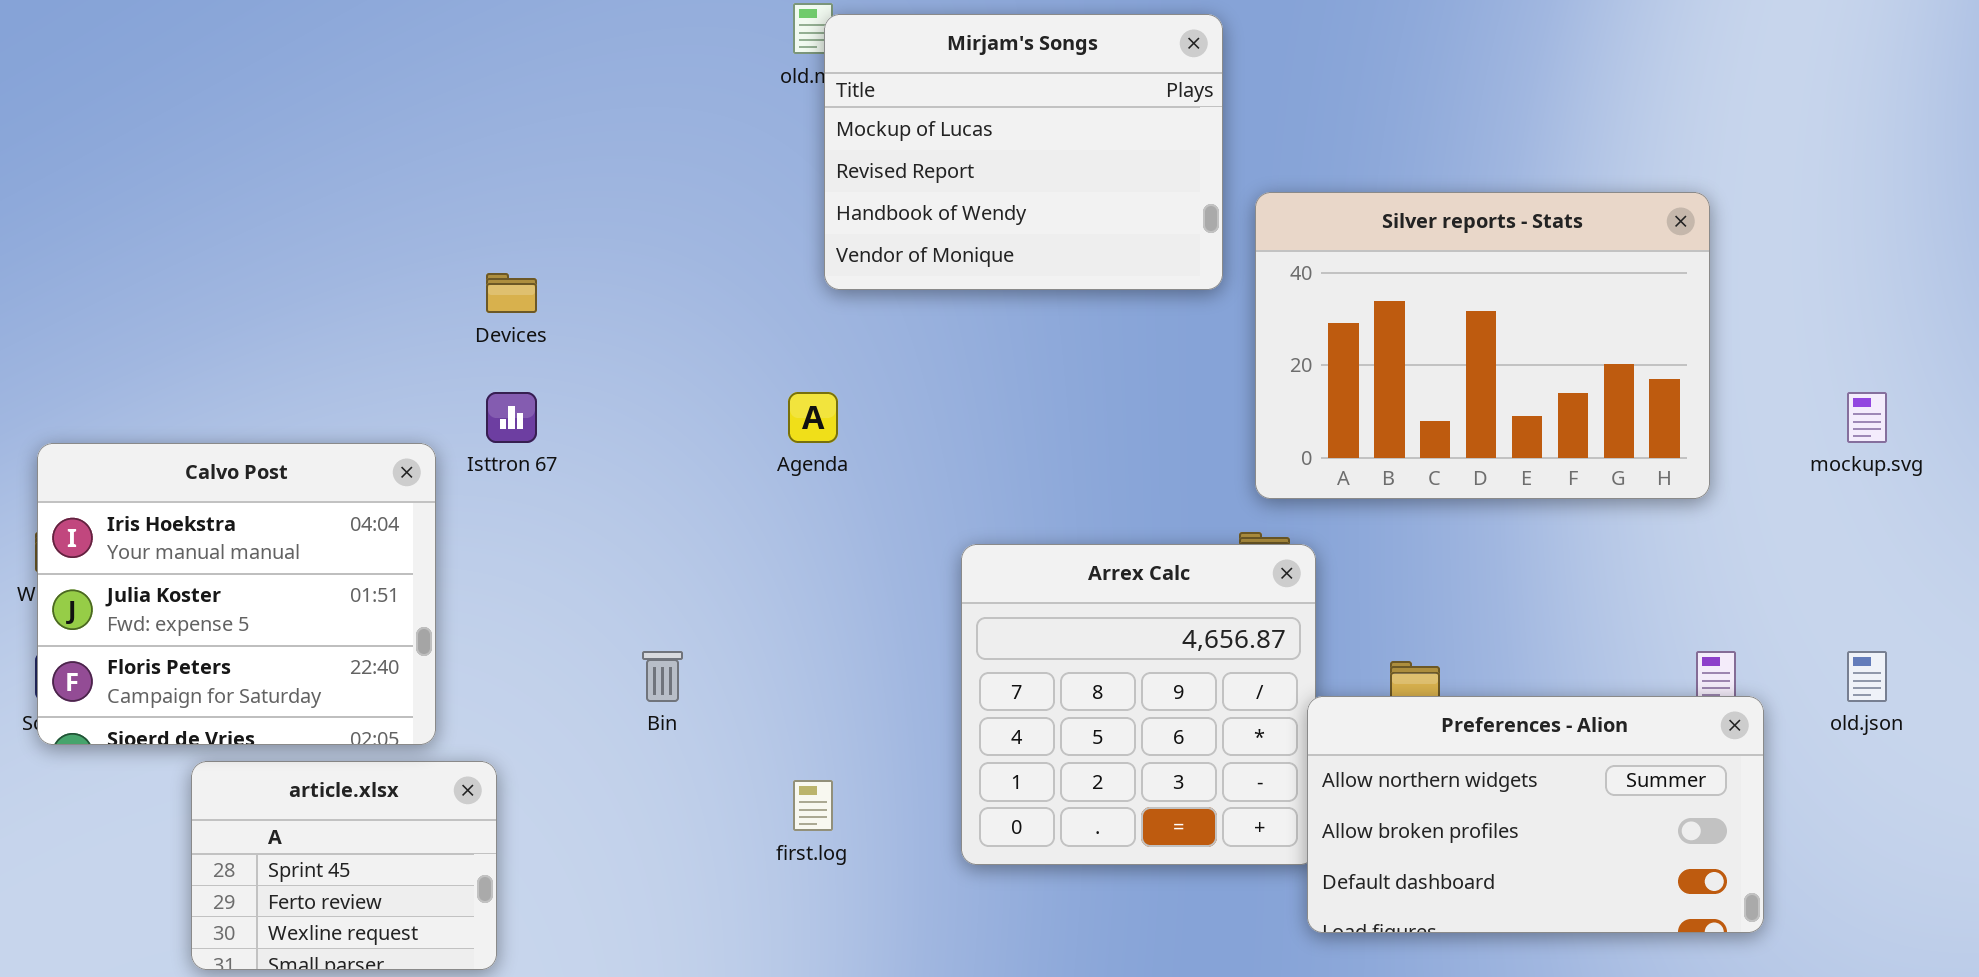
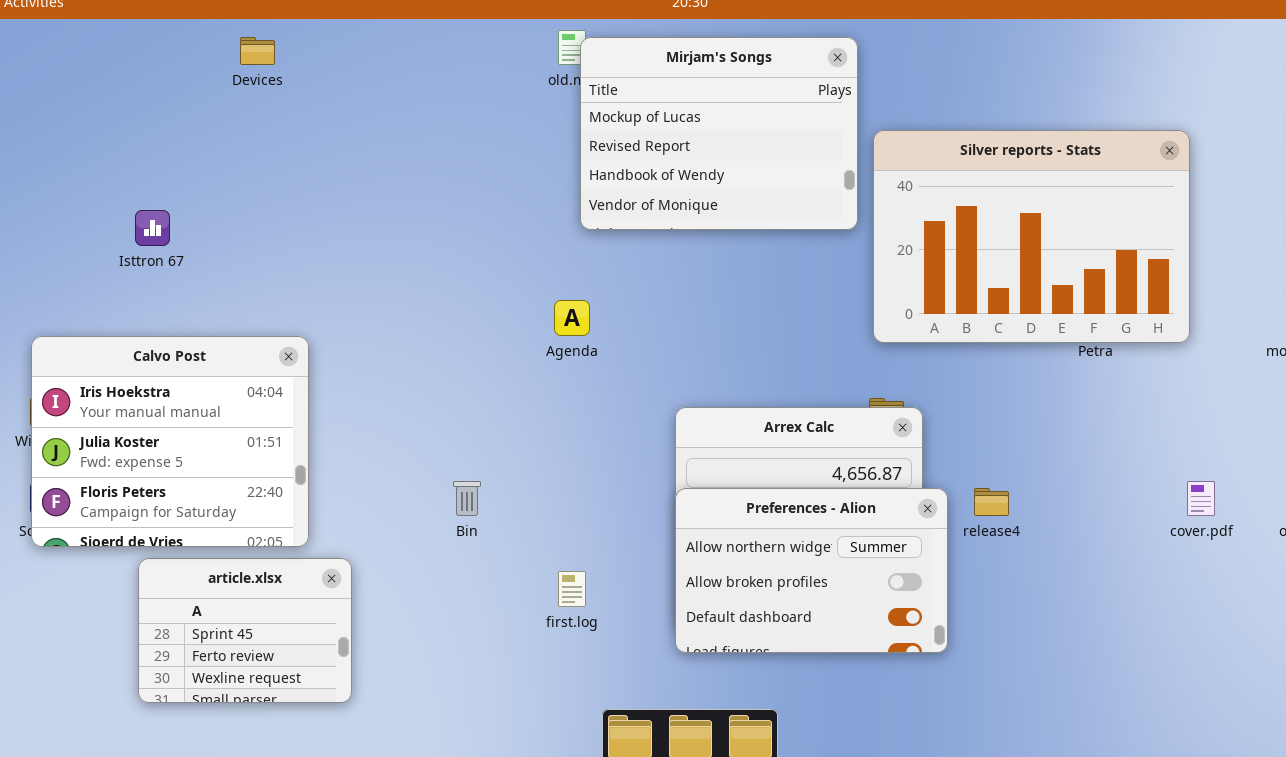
Silver reports - Stats: [1255,192,1710,499] -> [873,130,1190,343], moved
Devices: [486,273,537,313] -> [240,37,275,65], moved
Isttron 67: [486,392,537,443] -> [135,210,170,246], moved
Preferences - Alion: [1307,696,1764,933] -> [675,488,948,653], moved, resized

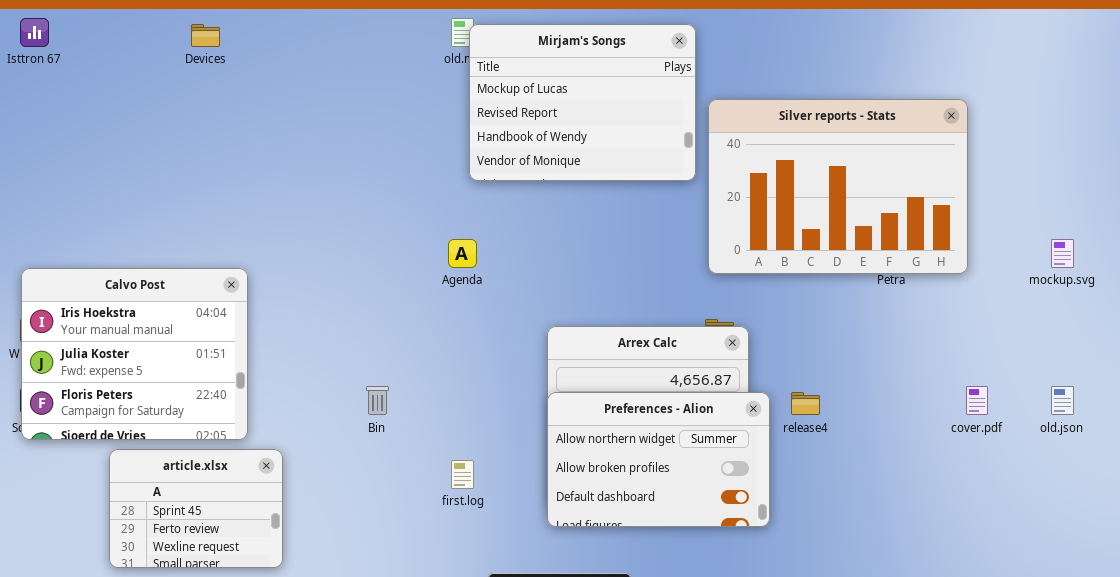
Isttron 67: [135,210,170,246] -> [20,18,49,47], moved

